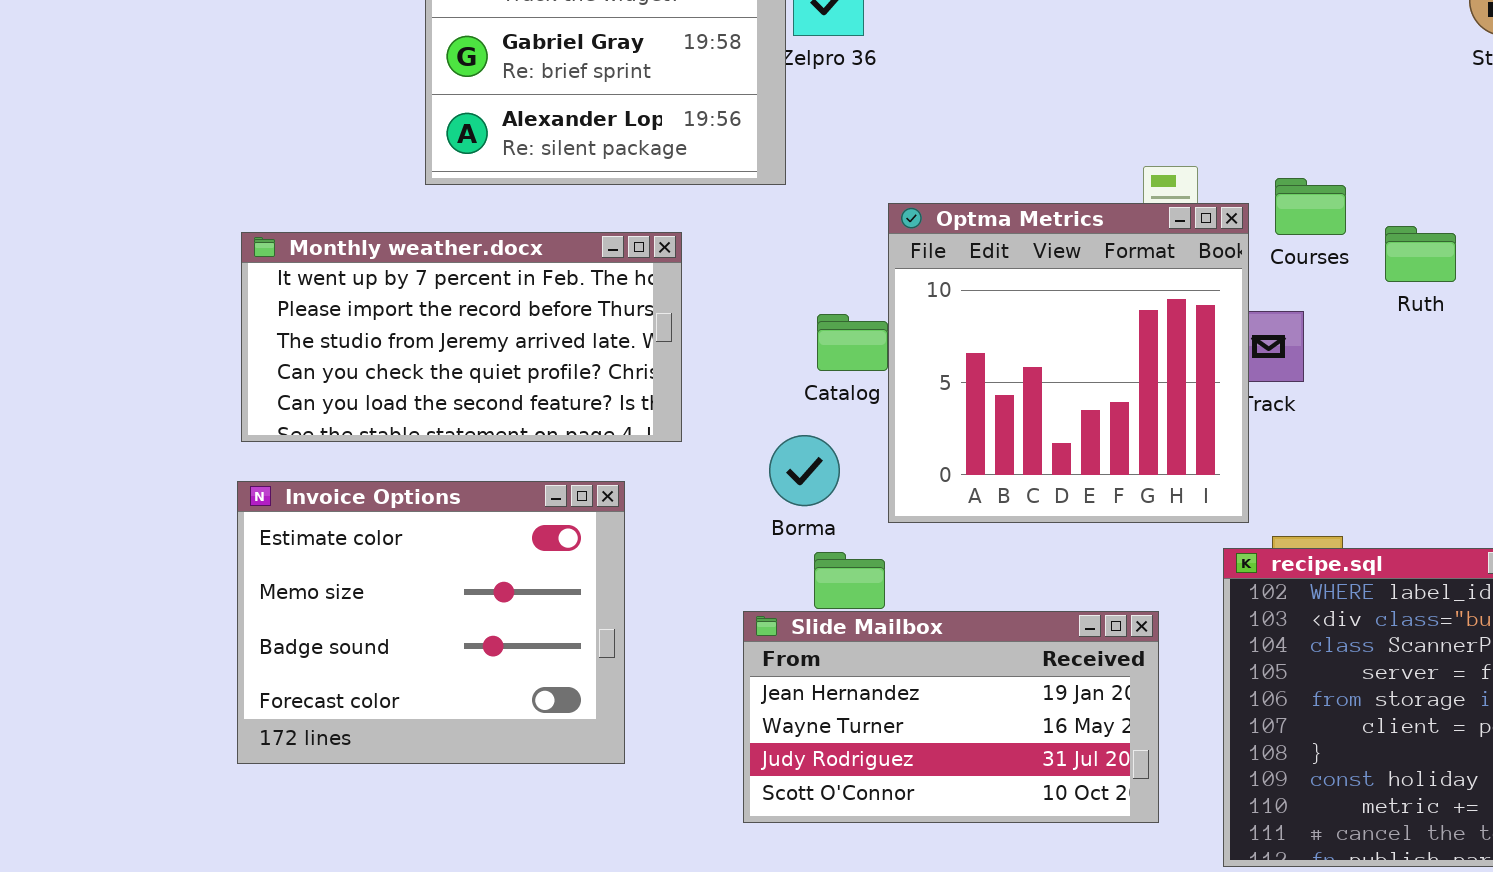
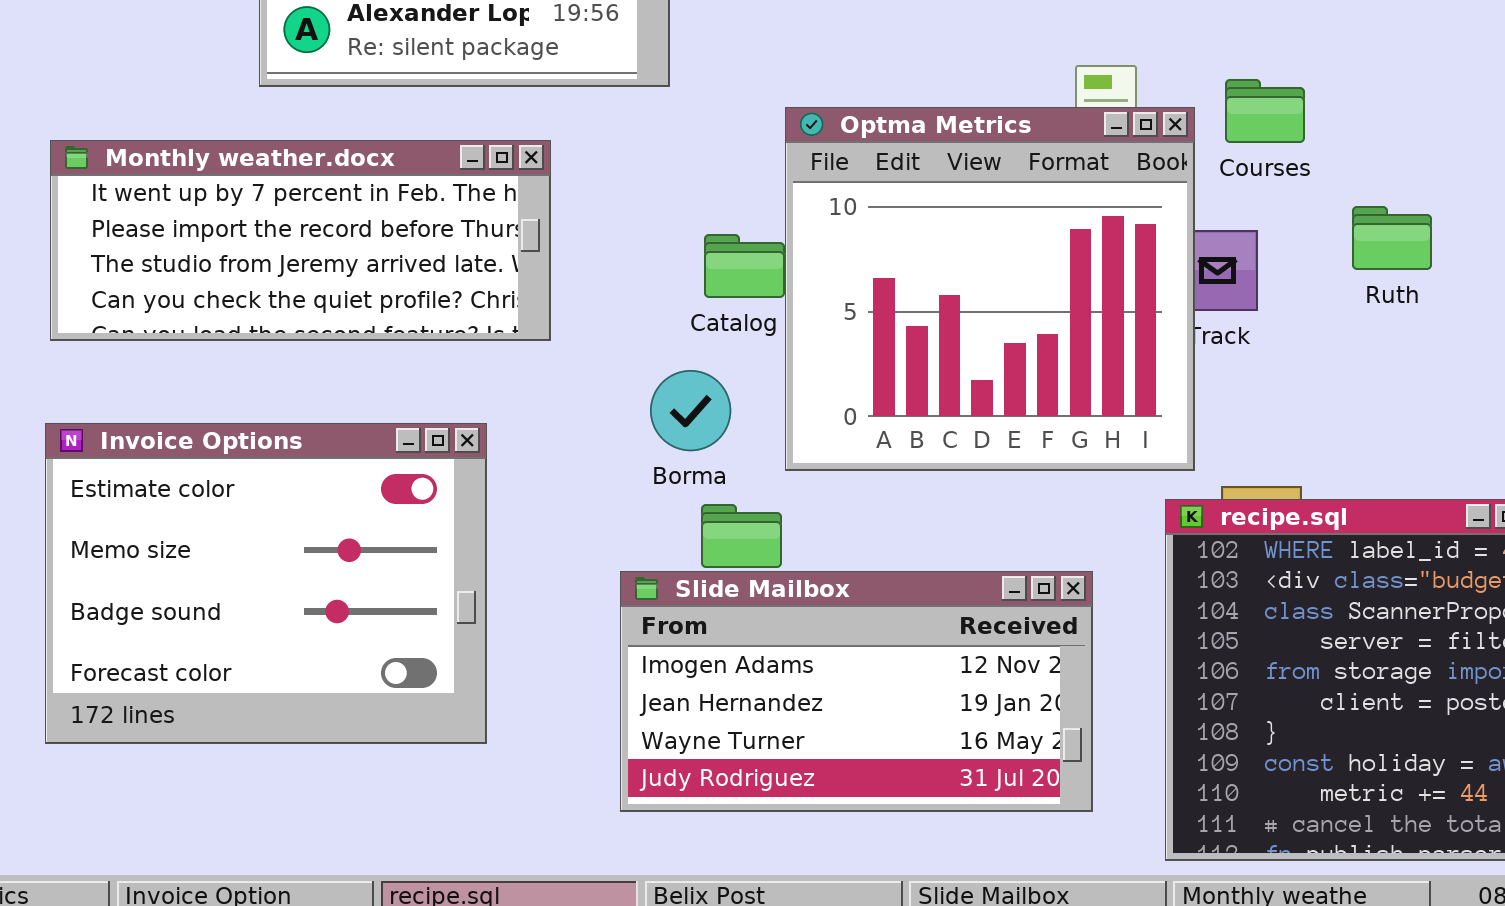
Ruth: [1385,226,1456,282] -> [1352,206,1432,270], moved
Monthly weather.docx: [241,232,682,442] -> [50,140,551,341], resized
Slide Mailbox: [743,611,1159,823] -> [620,571,1093,812], scrolled up 1 row

